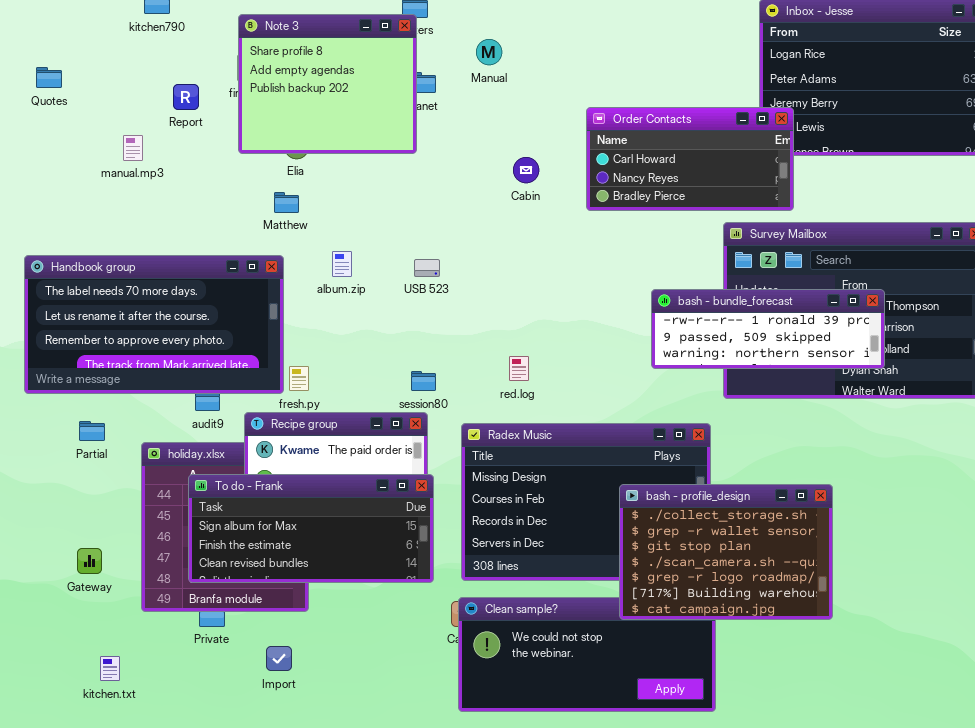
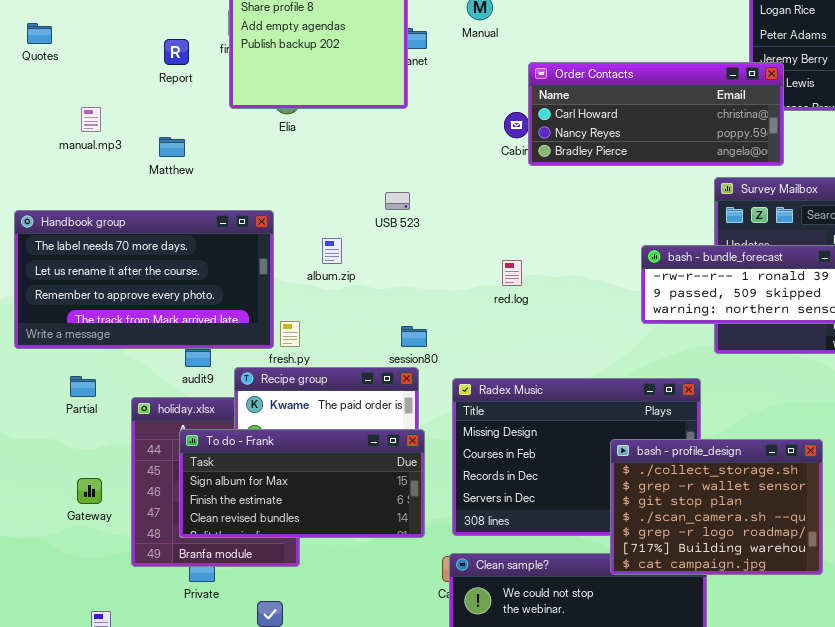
Order Contacts: [586,107,794,211] -> [528,62,784,166], resized
manual.mp3: [123,135,143,161] -> [81,107,101,132], moved
Matthew: [274,192,299,213] -> [159,137,185,157], moved
album.zip: [332,251,352,277] -> [322,238,342,264], moved
USB 523: [414,259,440,277] -> [385,192,410,210], moved
red.log: [509,356,529,381] -> [502,260,522,286], moved
Gateway: [77,548,102,574] -> [77,478,102,504], moved

